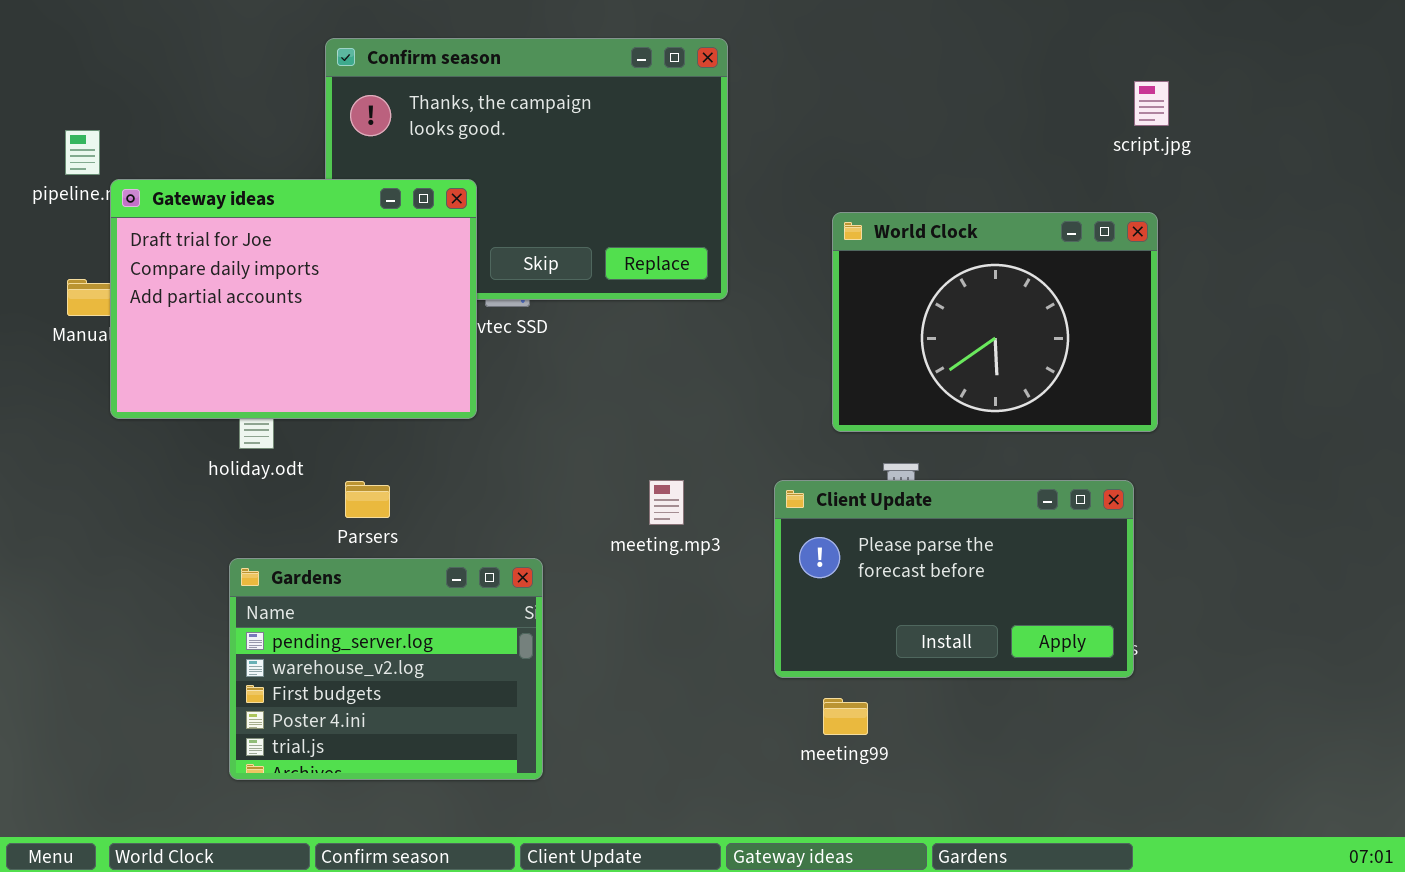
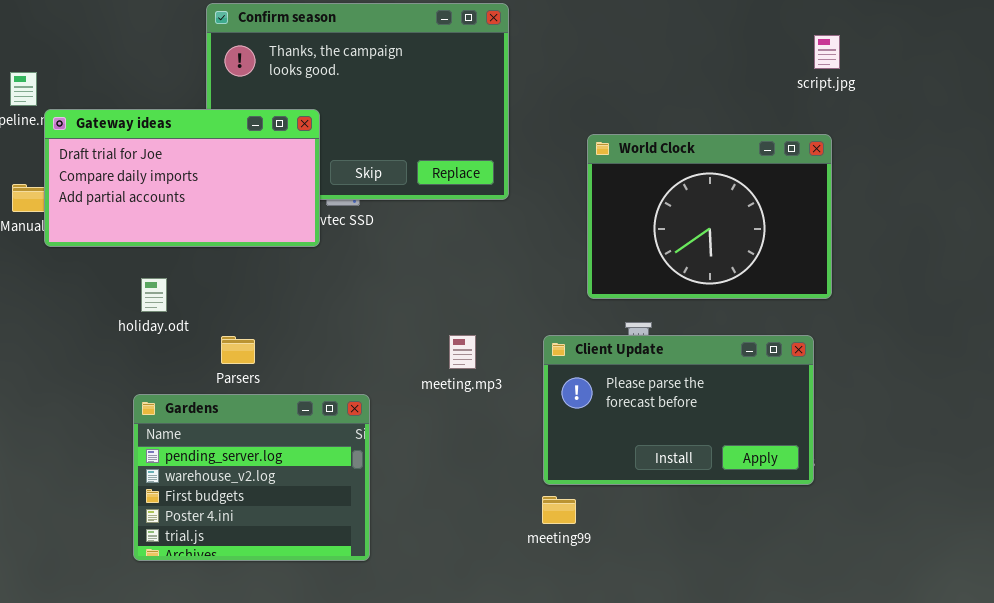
Gateway ideas: [110,179,477,419] -> [44,109,320,247], resized
meeting99: [823,698,868,735] -> [542,496,576,524], moved

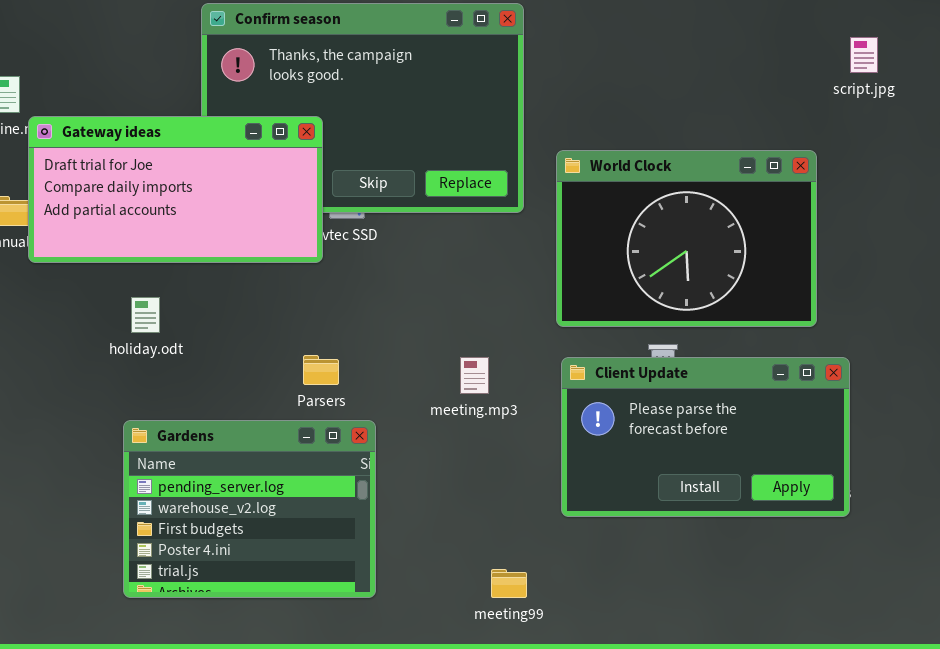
World Clock: [587,134,832,299] -> [556,150,817,327], moved
Parsers: [221,336,255,364] -> [303,355,339,385], moved
meeting99: [542,496,576,524] -> [491,569,527,598], moved

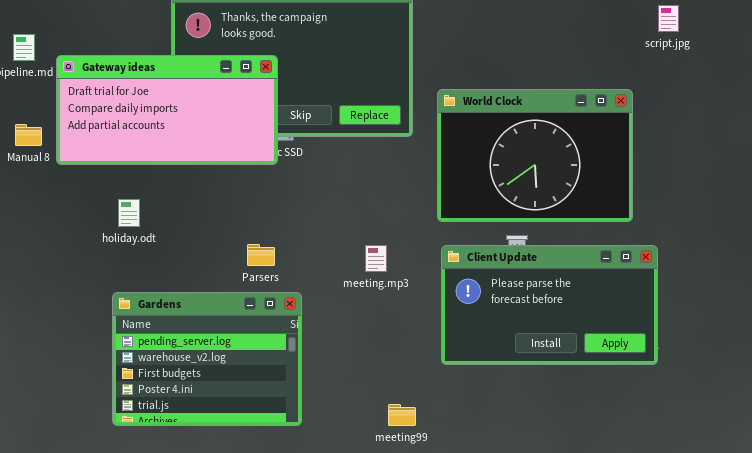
Gateway ideas: [28,116,323,263] -> [56,55,278,165], moved

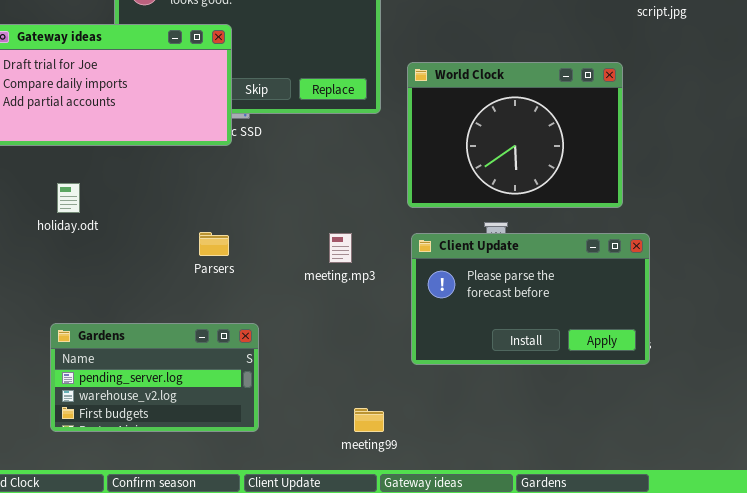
Gardens: [112,292,302,426] -> [50,323,259,432], resized

